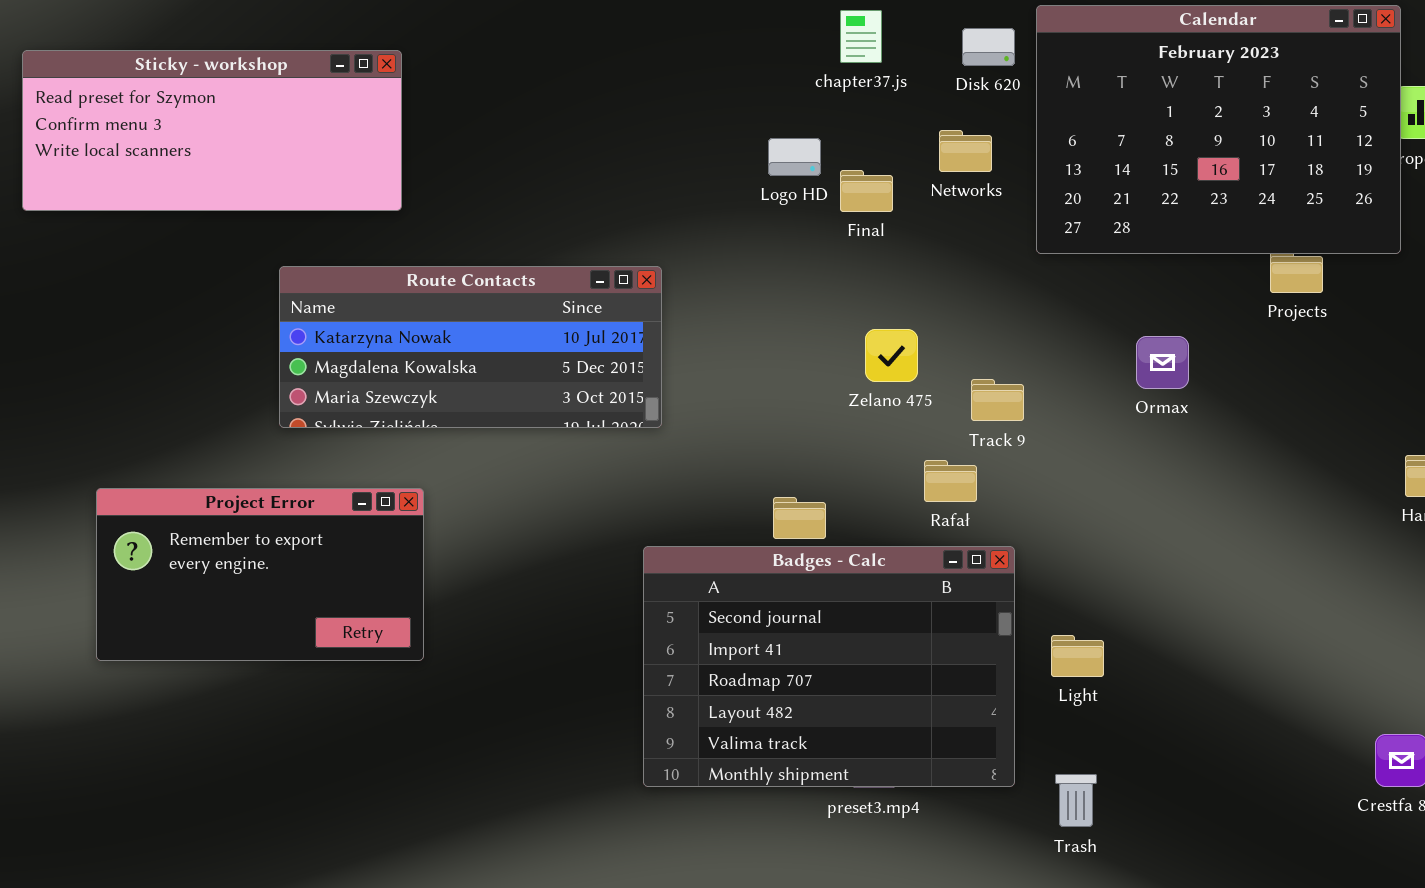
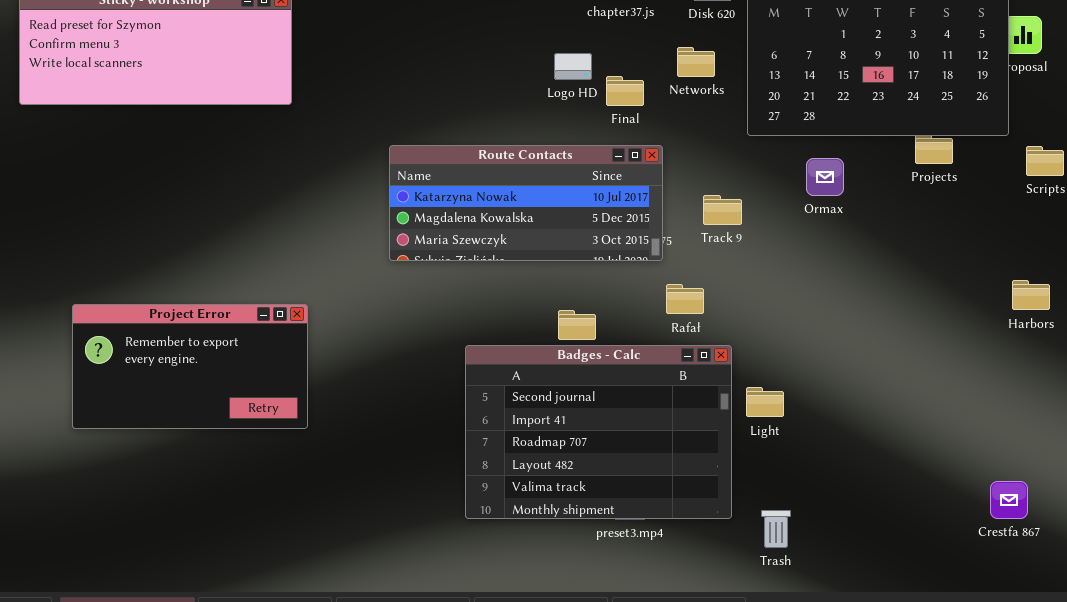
Route Contacts: [279,266,662,428] -> [389,145,663,261], moved
Ormax: [1136,336,1189,389] -> [806,158,844,196], moved
Track 9: [971,379,1024,421] -> [703,195,742,225], moved
Light: [1051,635,1104,677] -> [746,387,784,417], moved

